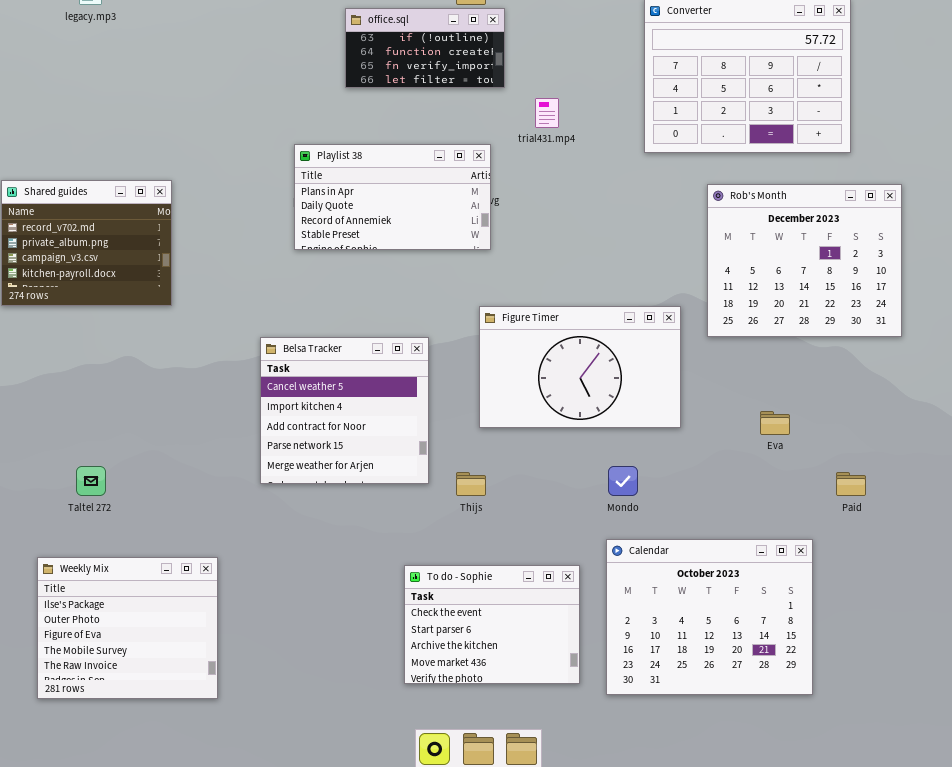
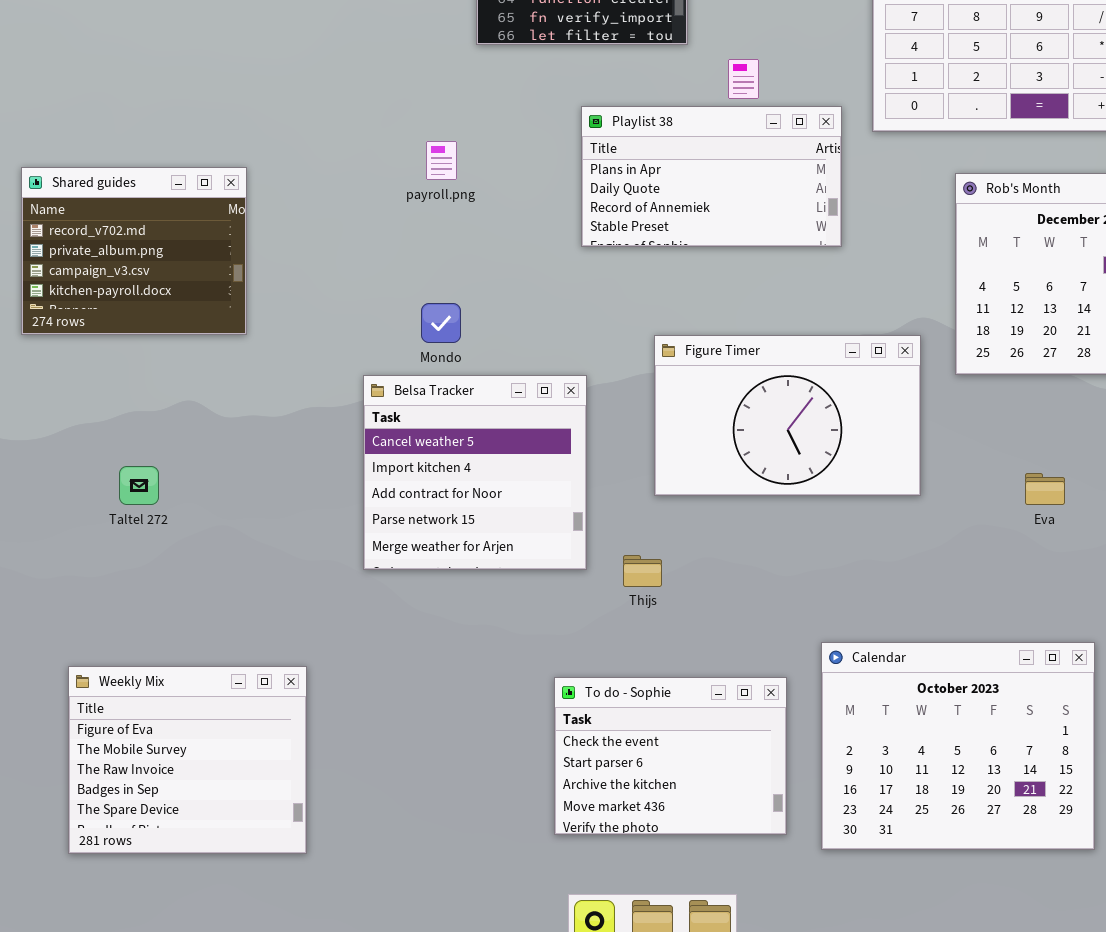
Playlist 38: [294,144,491,250] -> [581,106,842,247], moved
Taltel 272: [76,466,106,496] -> [119,466,159,505], moved
Mondo: [608,466,638,496] -> [421,303,461,343], moved
Weekly Mix: [37,557,218,699] -> [68,666,307,854], scrolled down 2 rows

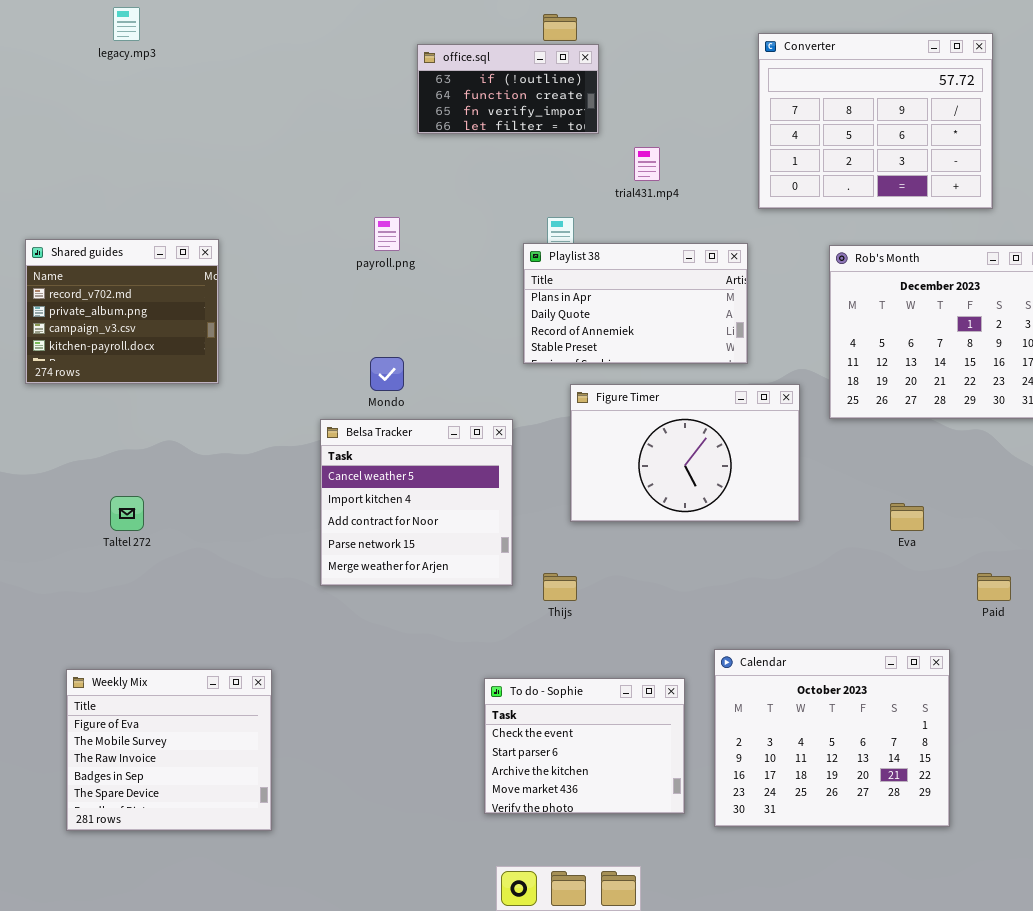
Playlist 38: [581,106,842,247] -> [523,243,748,364], moved

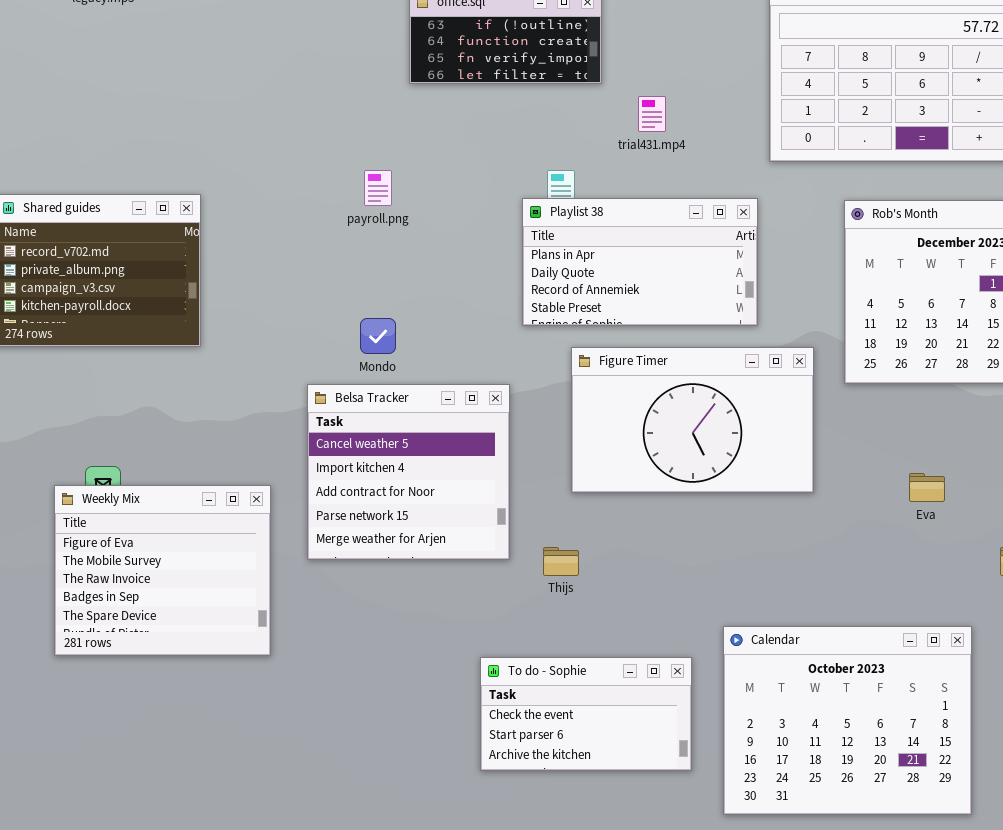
Weekly Mix: [66,669,272,831] -> [54,485,271,656], moved
To do - Sophie: [484,678,685,814] -> [480,657,692,771], resized

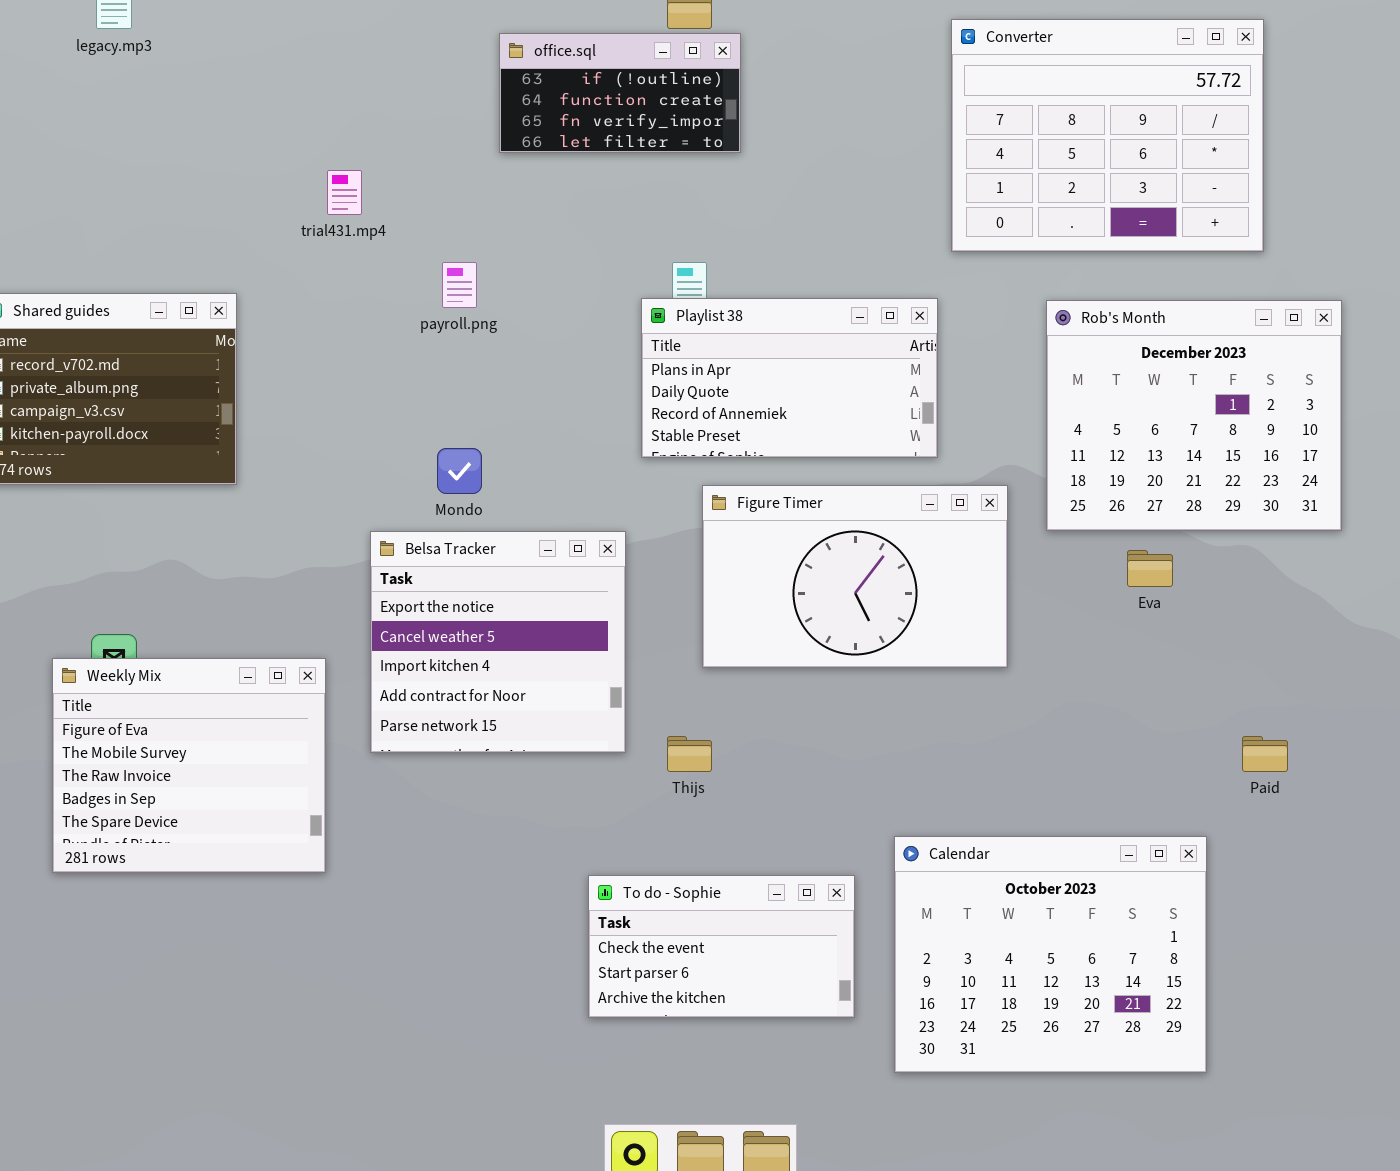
trial431.mp4: [638,96,666,132] -> [327,170,362,215], moved
Belsa Tracker: [307,384,510,560] -> [370,531,626,753], scrolled up 1 row
Eva: [909,473,945,502] -> [1127,550,1173,587], moved

